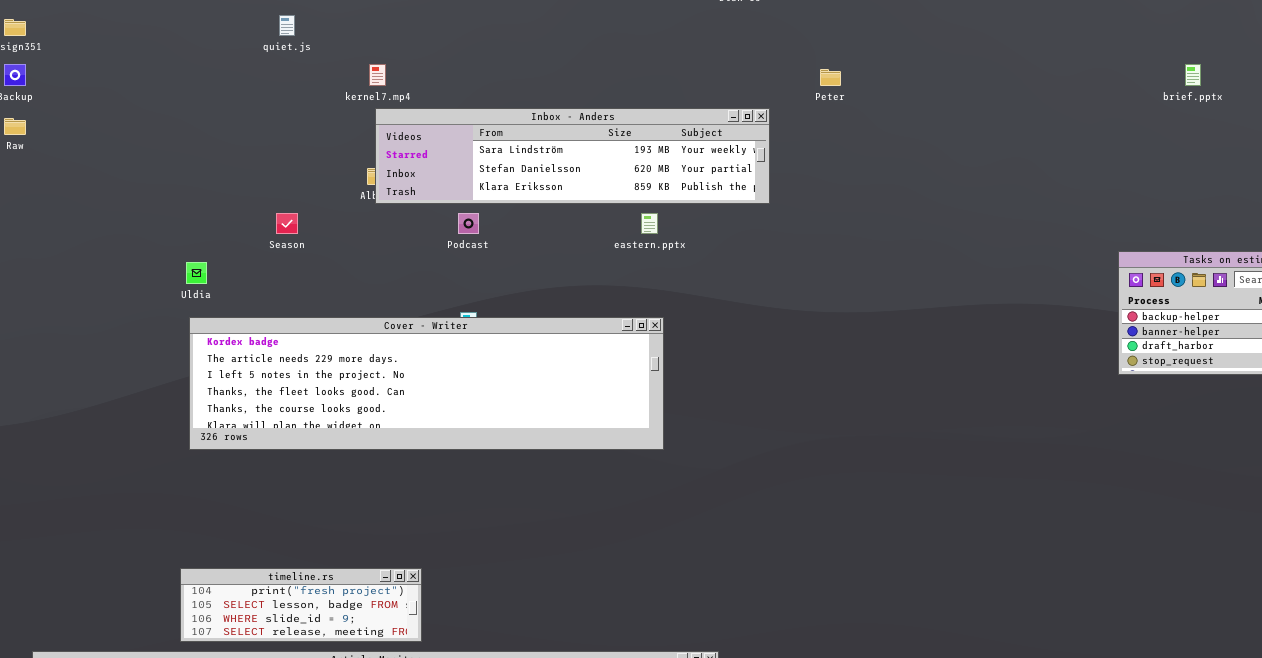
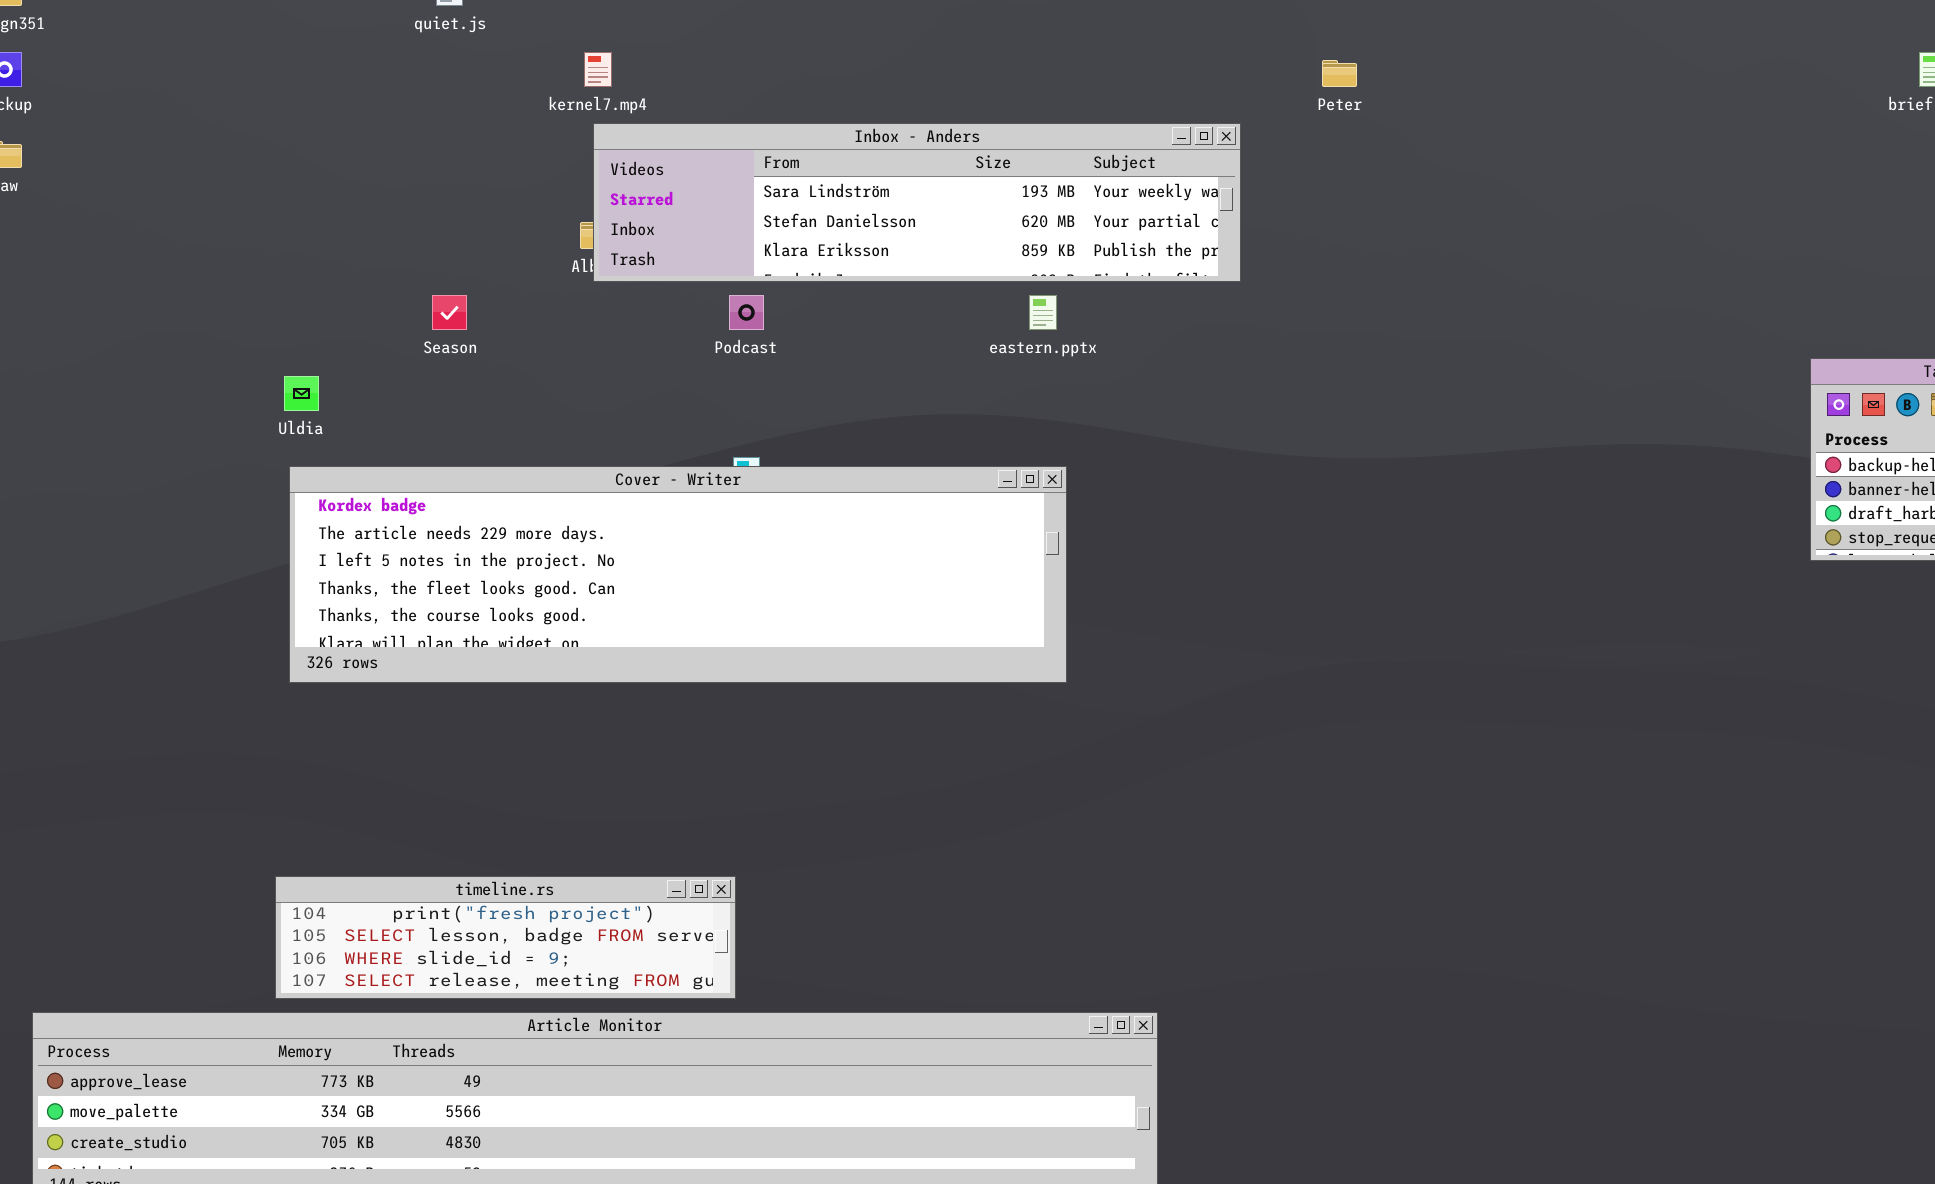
timeline.rs: [180,568,422,642] -> [275,876,736,999], resized

